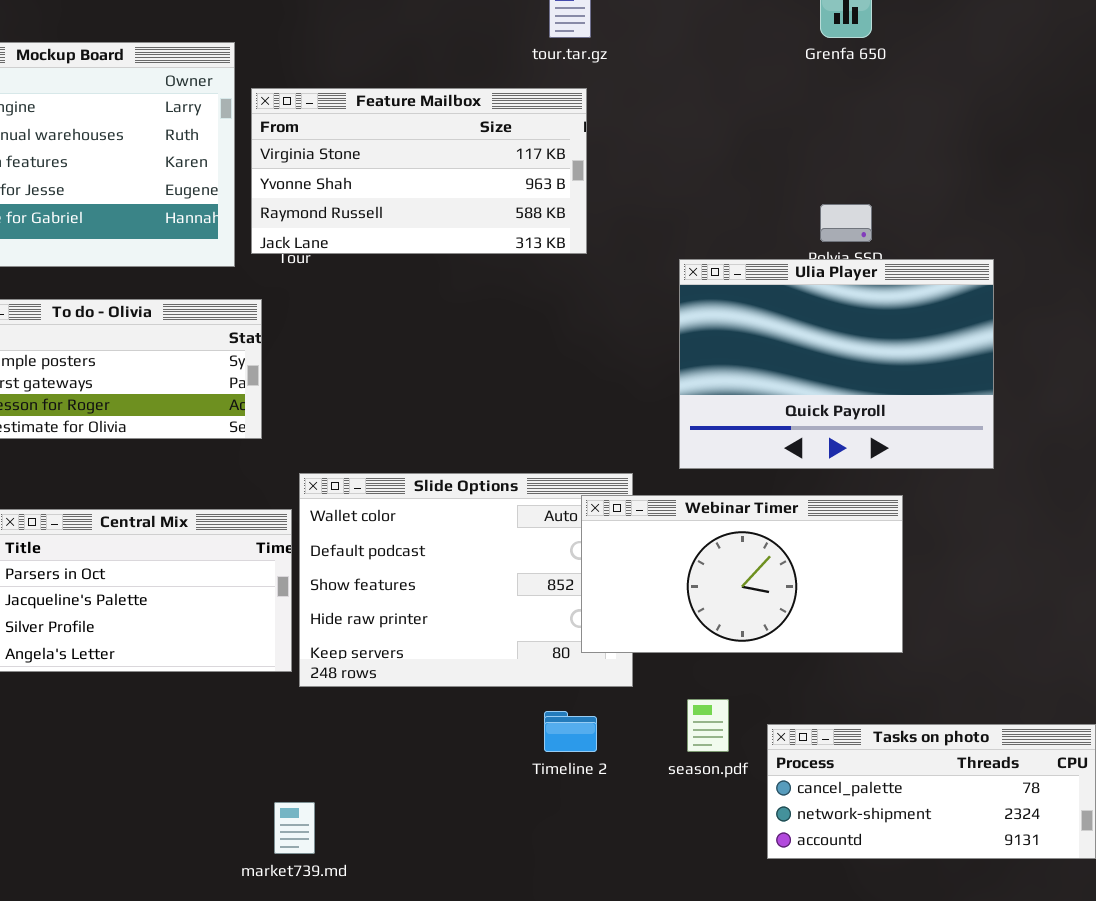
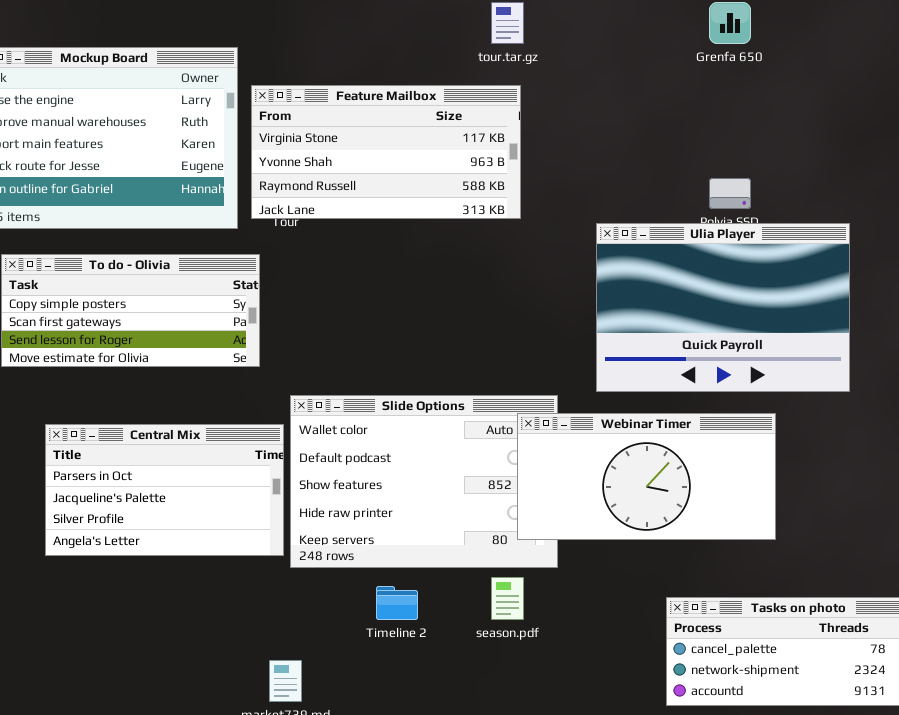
season.pdf: [687,699,729,752] -> [491,577,524,620], moved
Timeline 2: [544,711,597,752] -> [376,586,418,620], moved

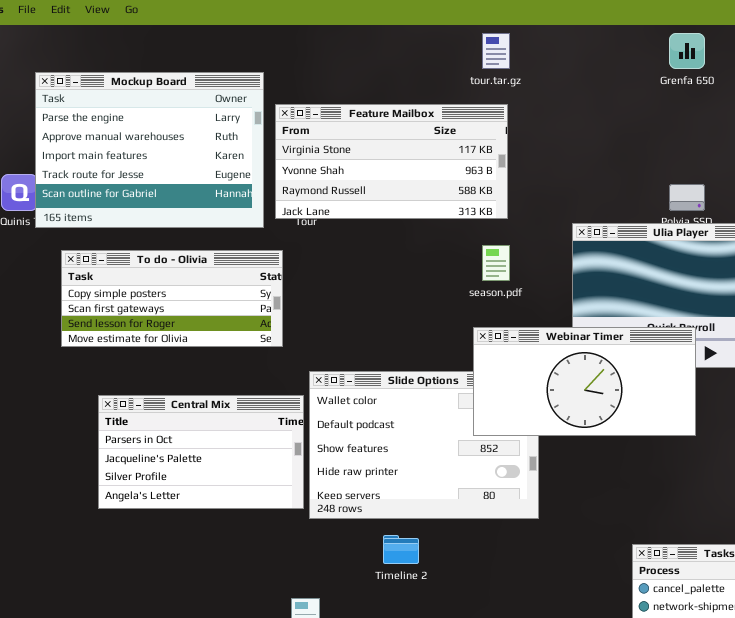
Webinar Timer: [517,413,776,540] -> [473,327,696,436], moved
season.pdf: [491,577,524,620] -> [482,245,510,281], moved

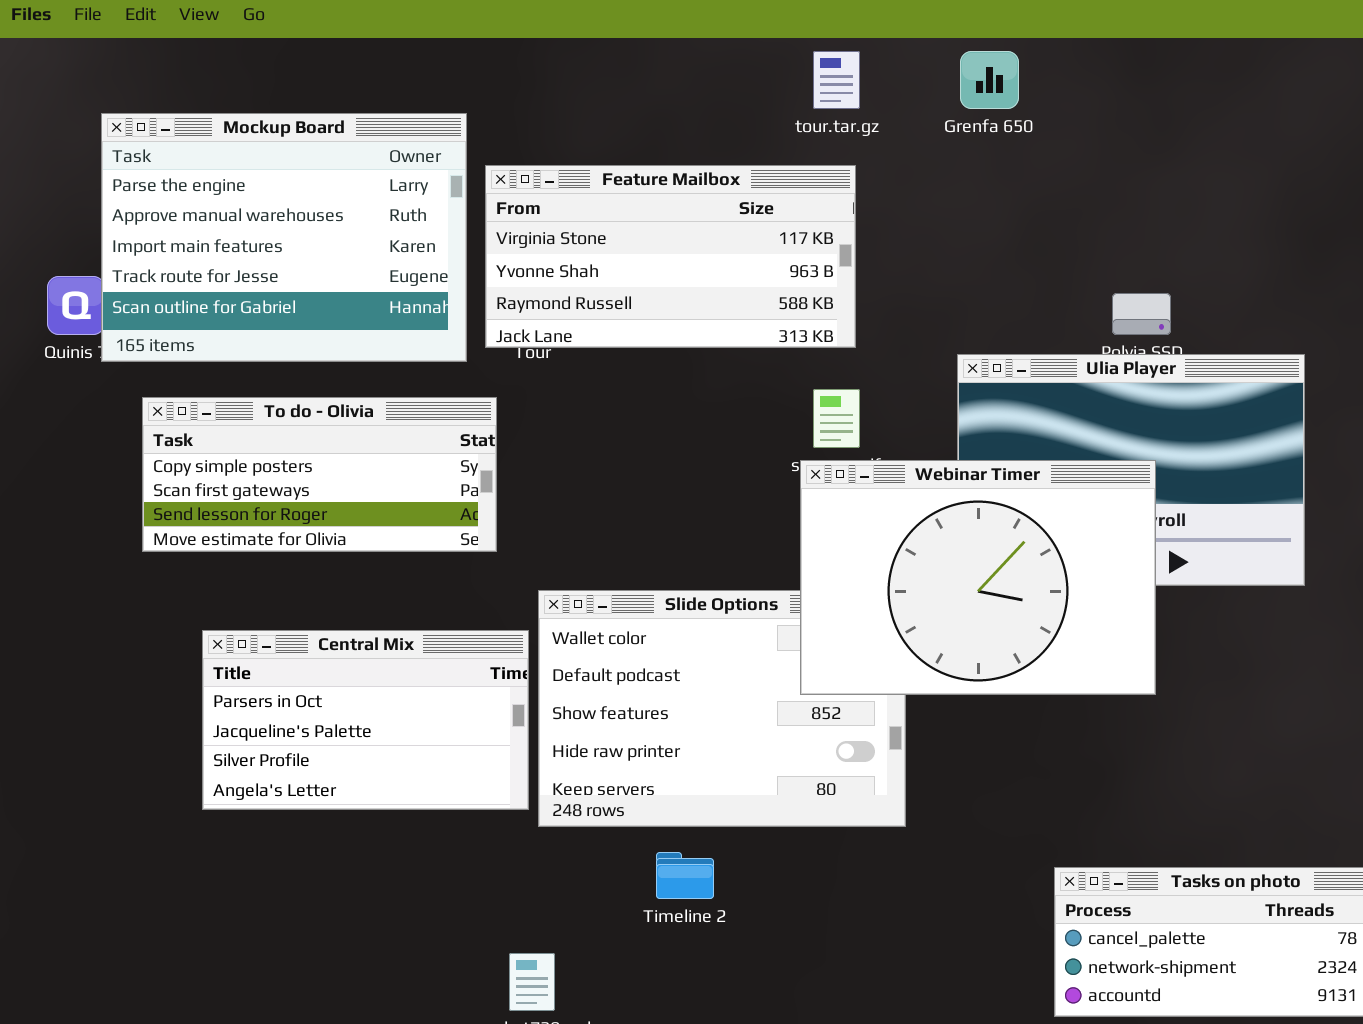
Grenfa 650: [669,33,705,69] -> [960,51,1019,109], moved
Webinar Timer: [473,327,696,436] -> [800,460,1156,695], resized

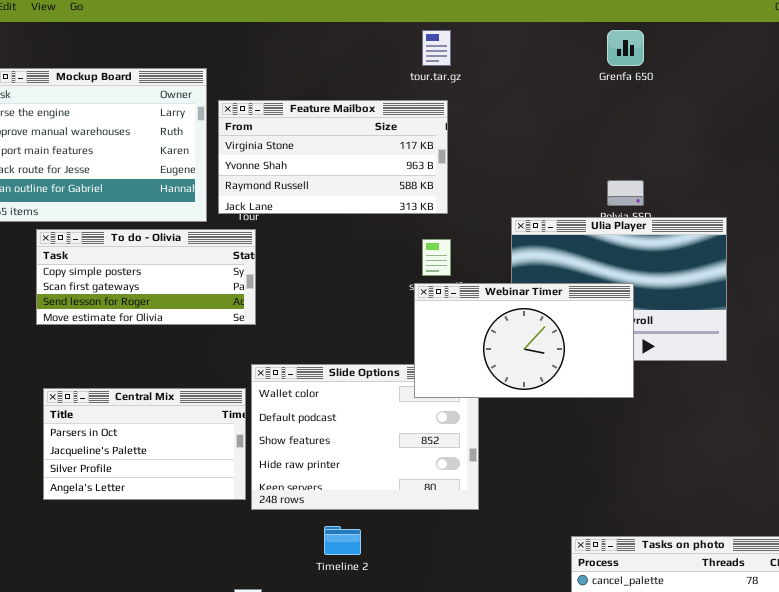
Grenfa 650: [960,51,1019,109] -> [607,30,644,66], moved
To do - Olivia: [142,397,497,552] -> [36,229,256,325], moved
Webinar Timer: [800,460,1156,695] -> [414,283,634,398], resized

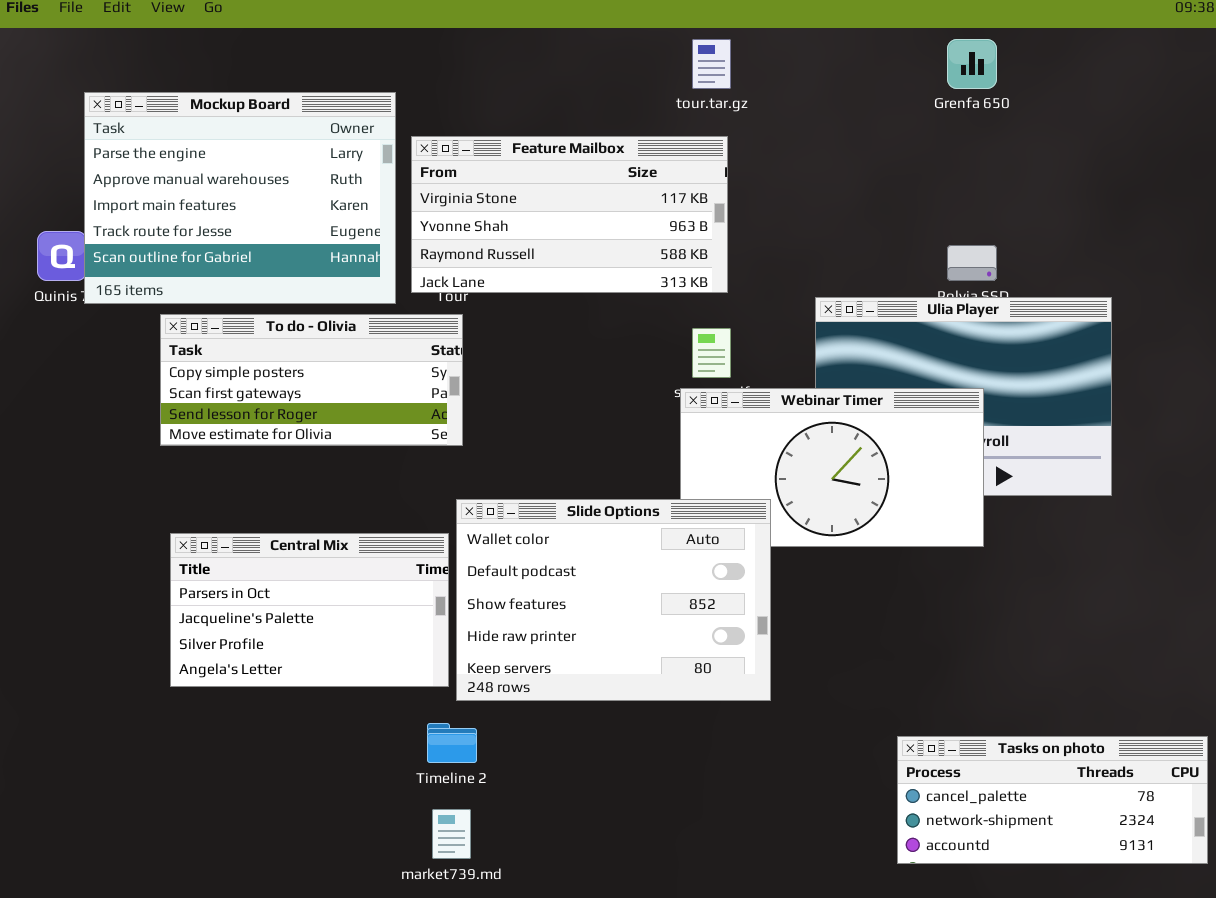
Slide Options: [251,364,479,510] -> [456,499,771,701], raised
Timeline 2: [324,526,361,555] -> [427,723,477,763], moved

